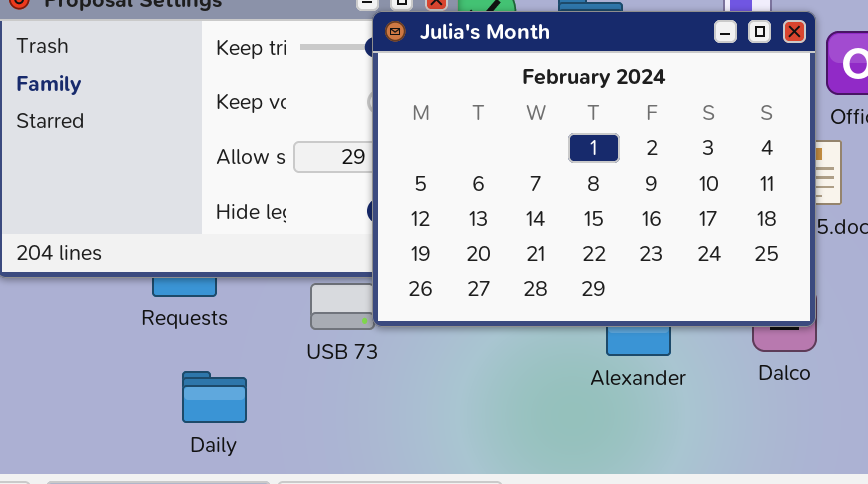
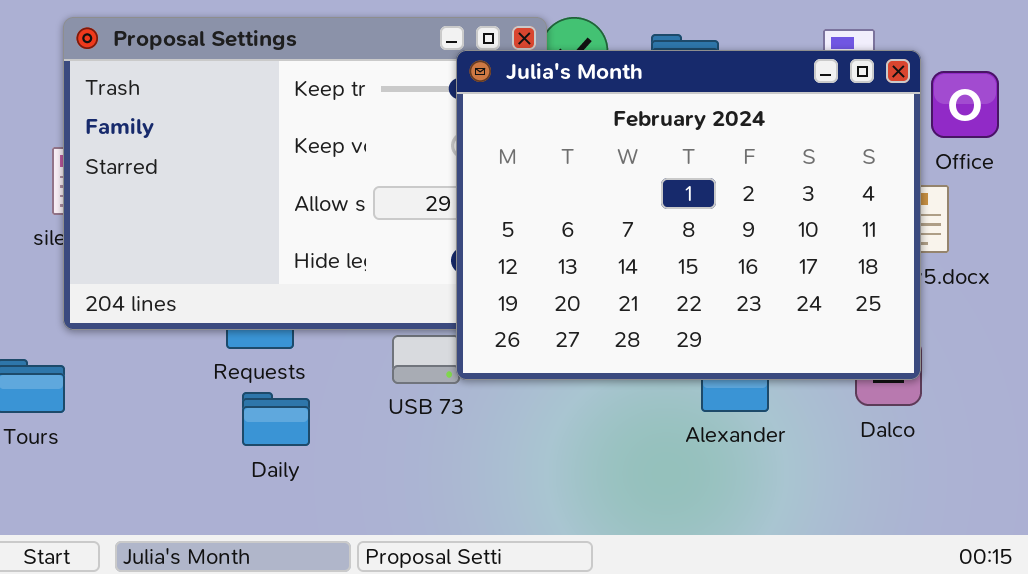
Daily: [182,371,247,423] -> [242,392,310,446], moved

